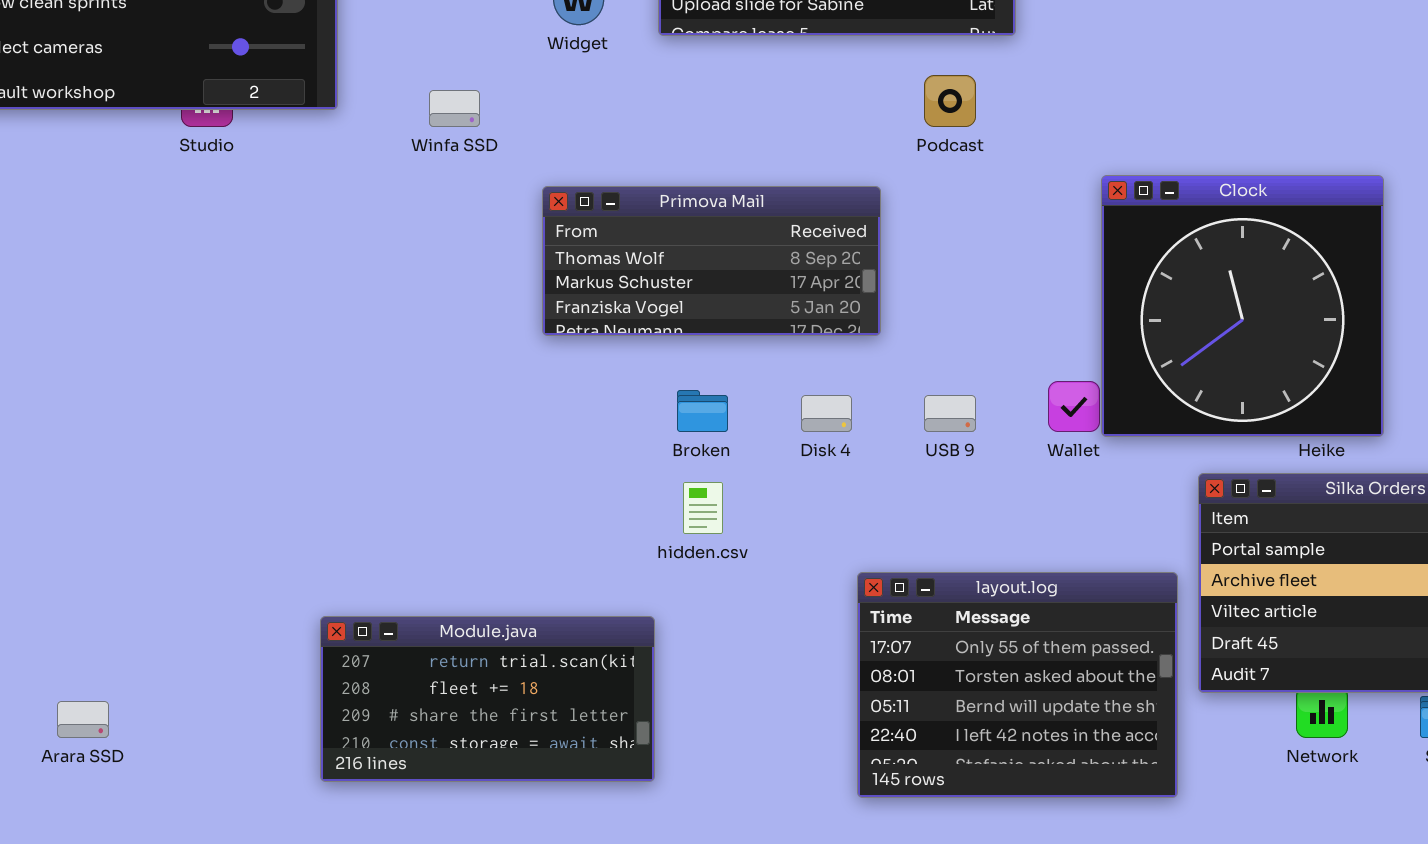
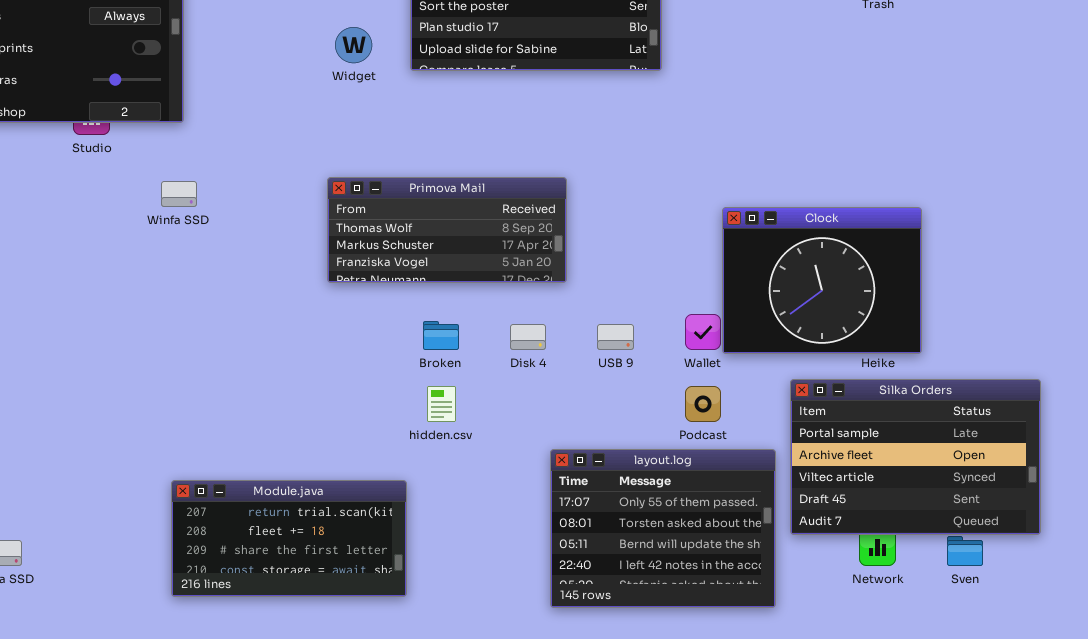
Podcast: [924,75,976,127] -> [685,386,721,422], moved
Winfa SSD: [429,90,480,127] -> [161,181,197,207], moved
Clock: [1101,175,1384,437] -> [722,207,922,354], resized

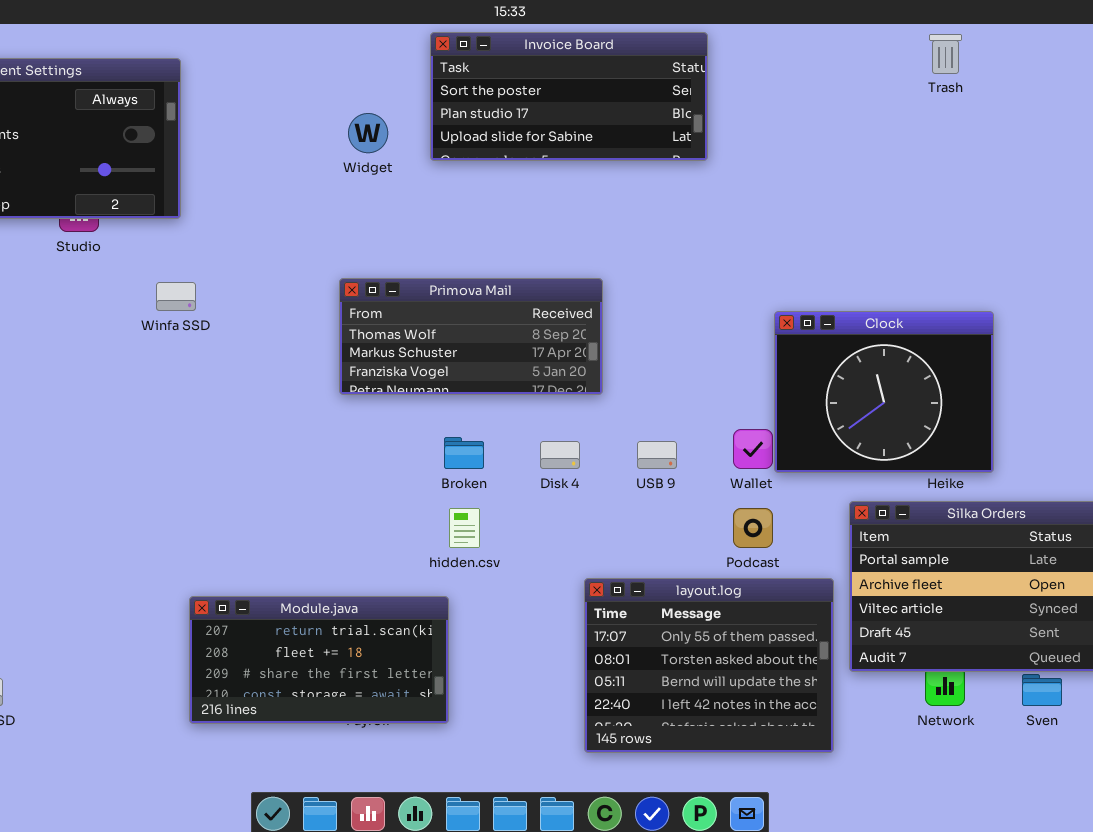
Module.java: [171,480,407,597] -> [189,596,449,724], moved

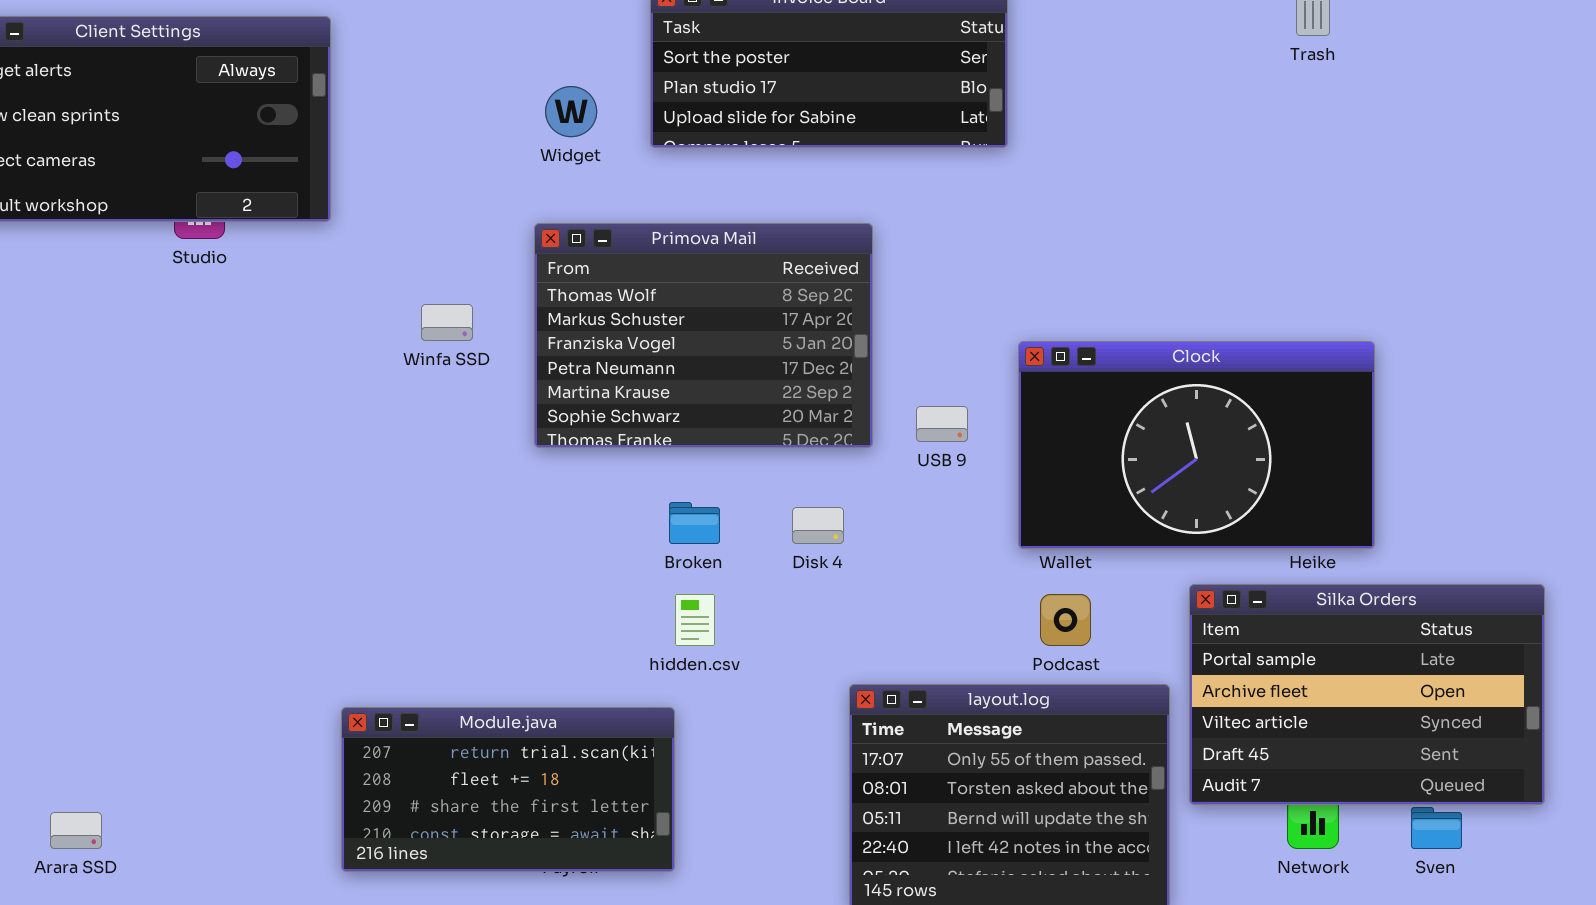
Primova Mail: [339,278,603,395] -> [534,223,873,448], resized
Winfa SSD: [156,282,196,311] -> [421,304,473,341], moved
Clock: [774,311,994,473] -> [1018,341,1375,549], resized
USB 9: [637,441,677,469] -> [916,406,968,442], moved

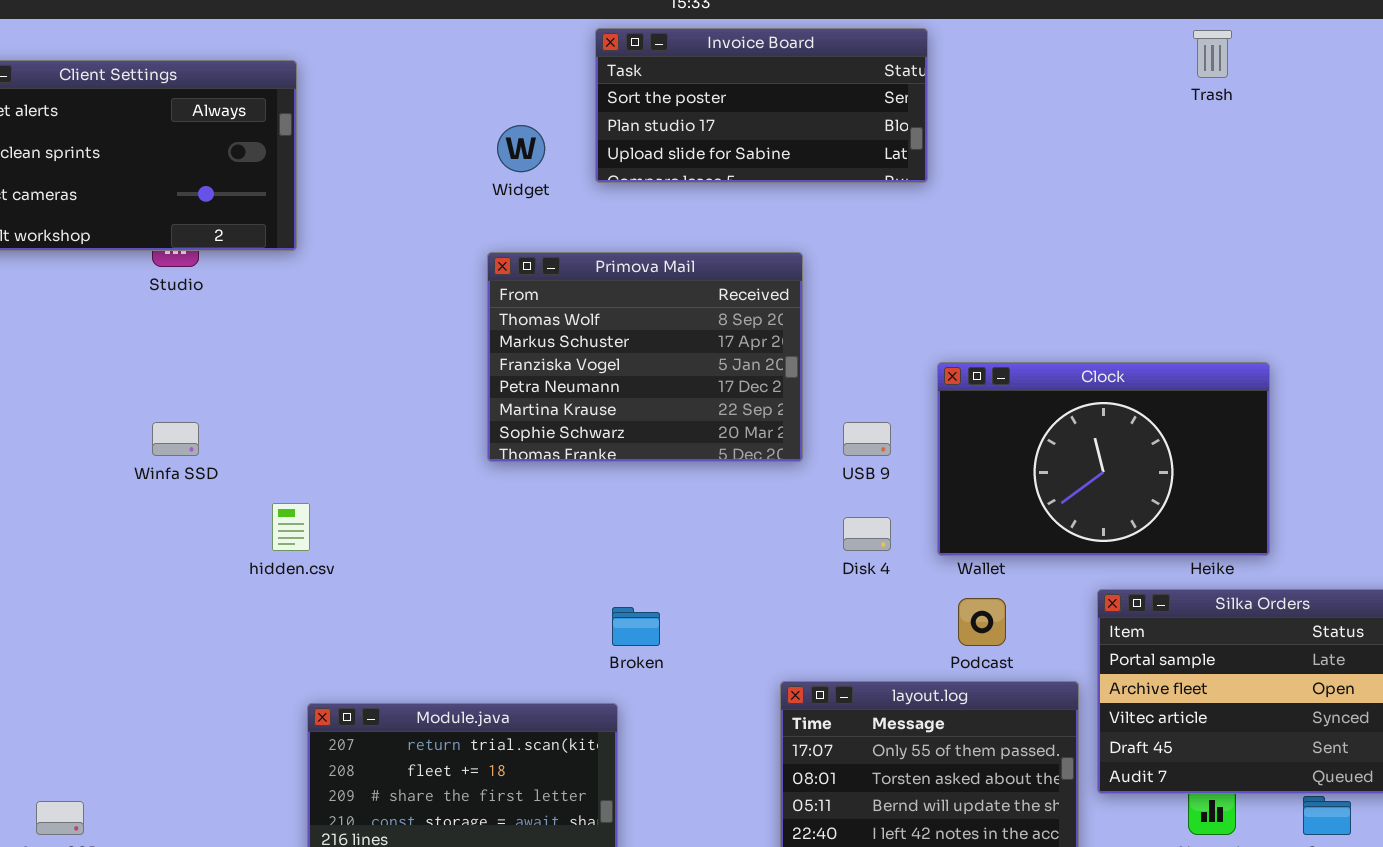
Winfa SSD: [421,304,473,341] -> [152,422,199,456], moved
Broken: [669,502,720,544] -> [612,607,660,646], moved
Disk 4: [792,507,844,544] -> [843,517,891,551], moved
hidden.csv: [675,594,715,646] -> [272,503,310,551], moved

